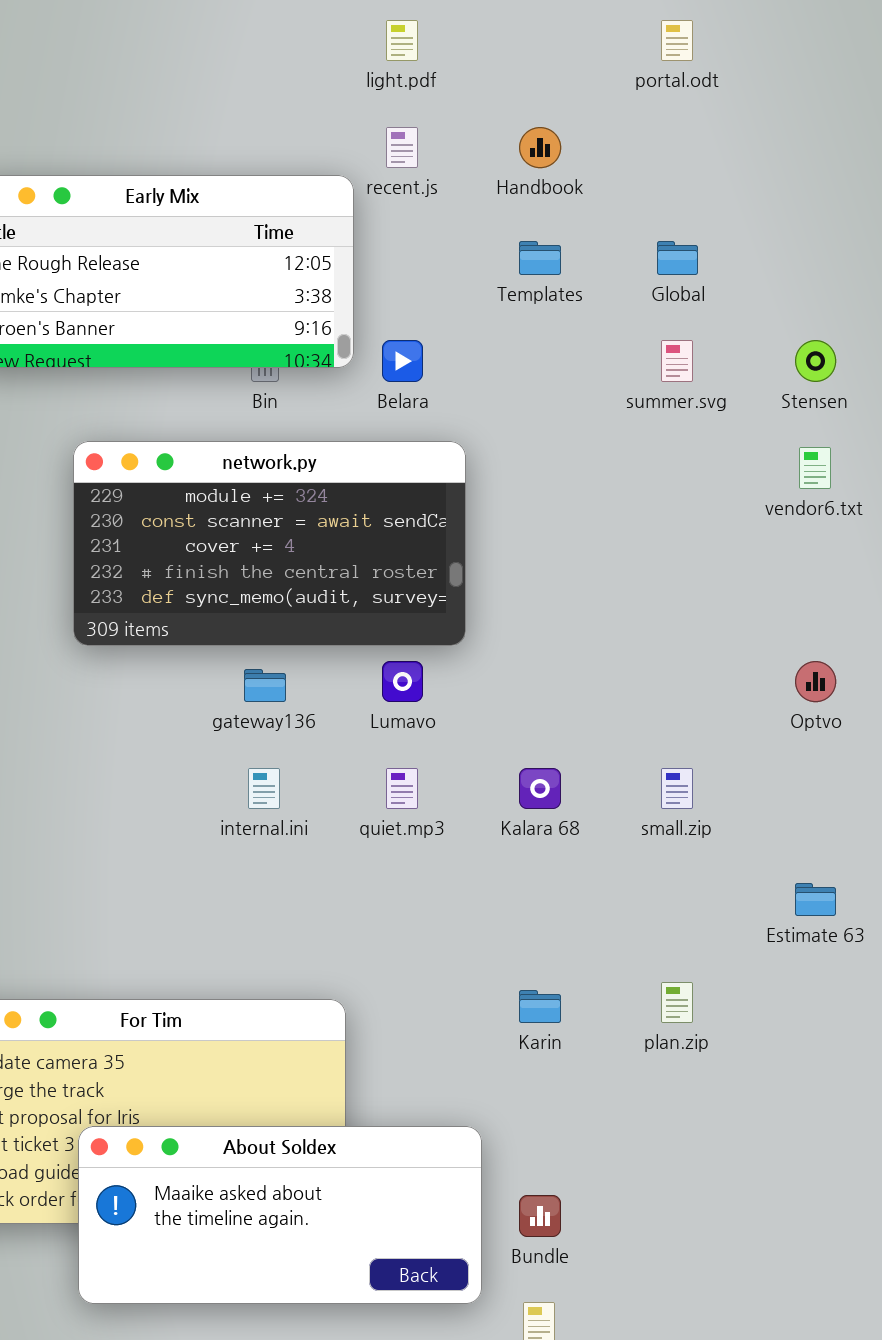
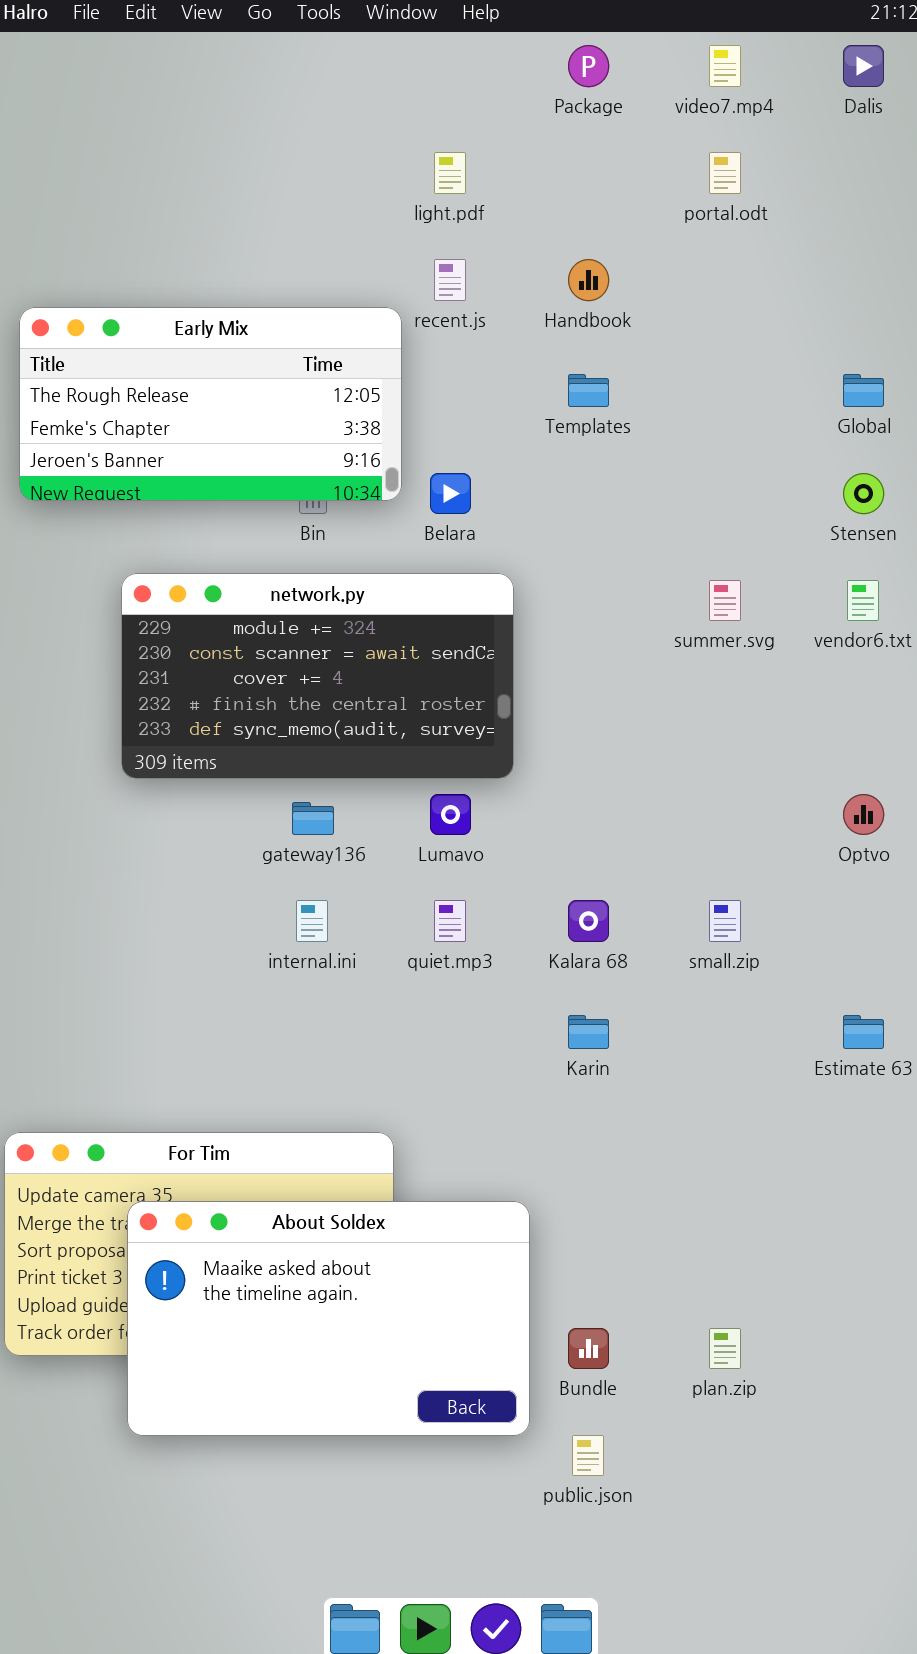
Global: [657,241,698,275] -> [843,374,884,407], moved
summer.svg: [661,340,693,382] -> [709,580,741,621], moved
plan.zip: [661,982,693,1023] -> [709,1328,741,1369], moved
Karin: [519,990,561,1023] -> [568,1015,609,1049], moved
About Soldex: [78,1126,482,1304] -> [127,1201,530,1436], resized

